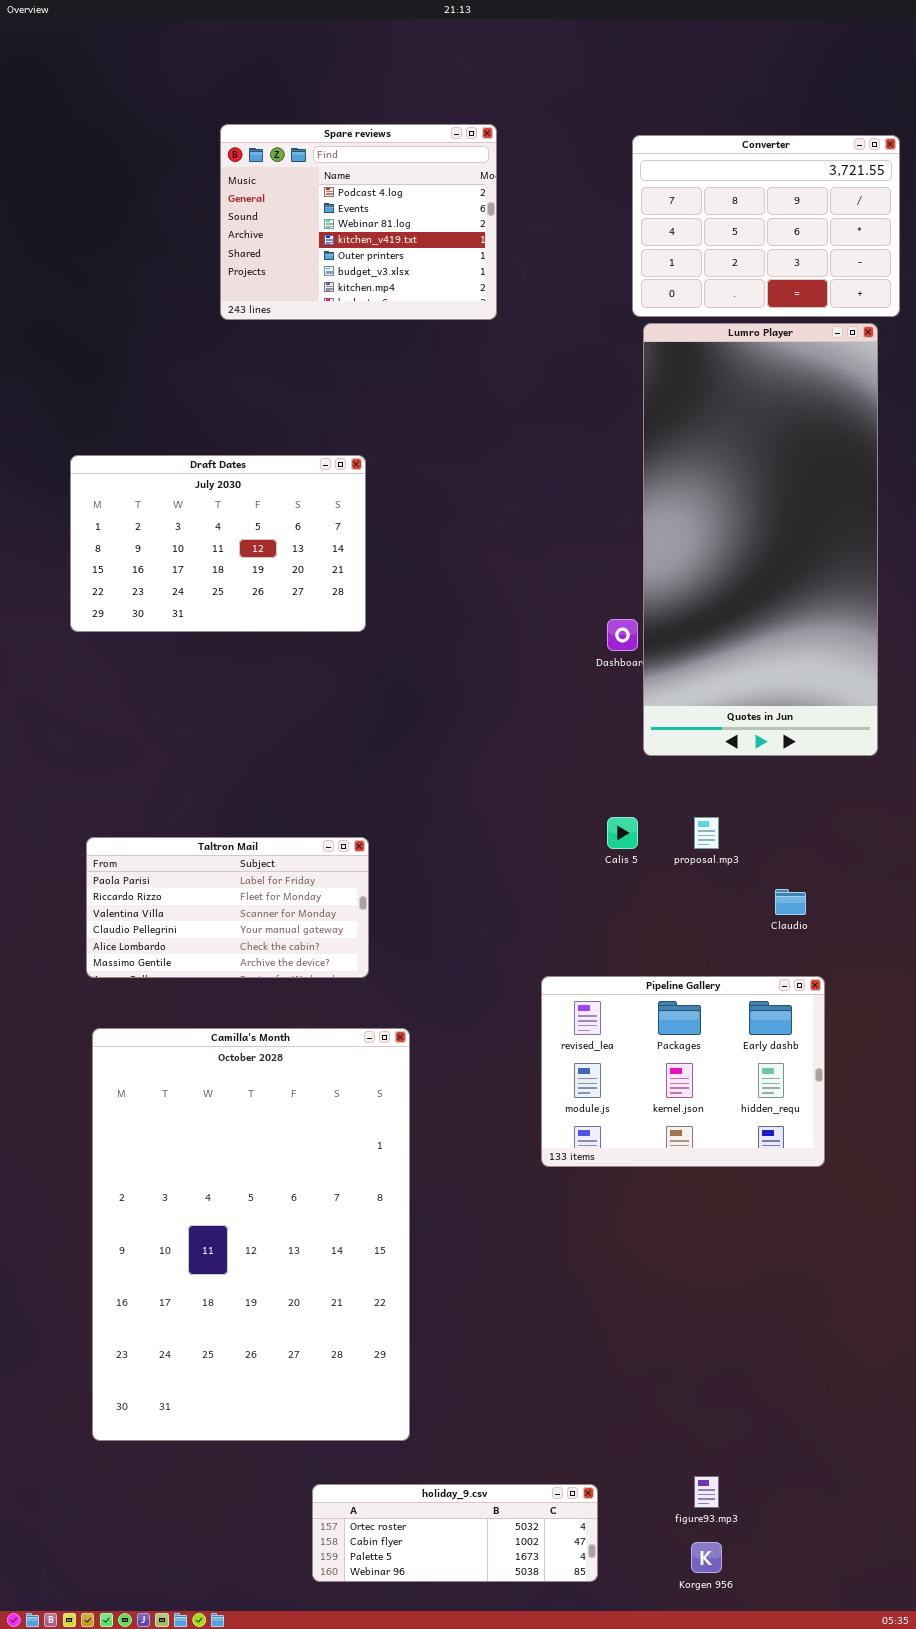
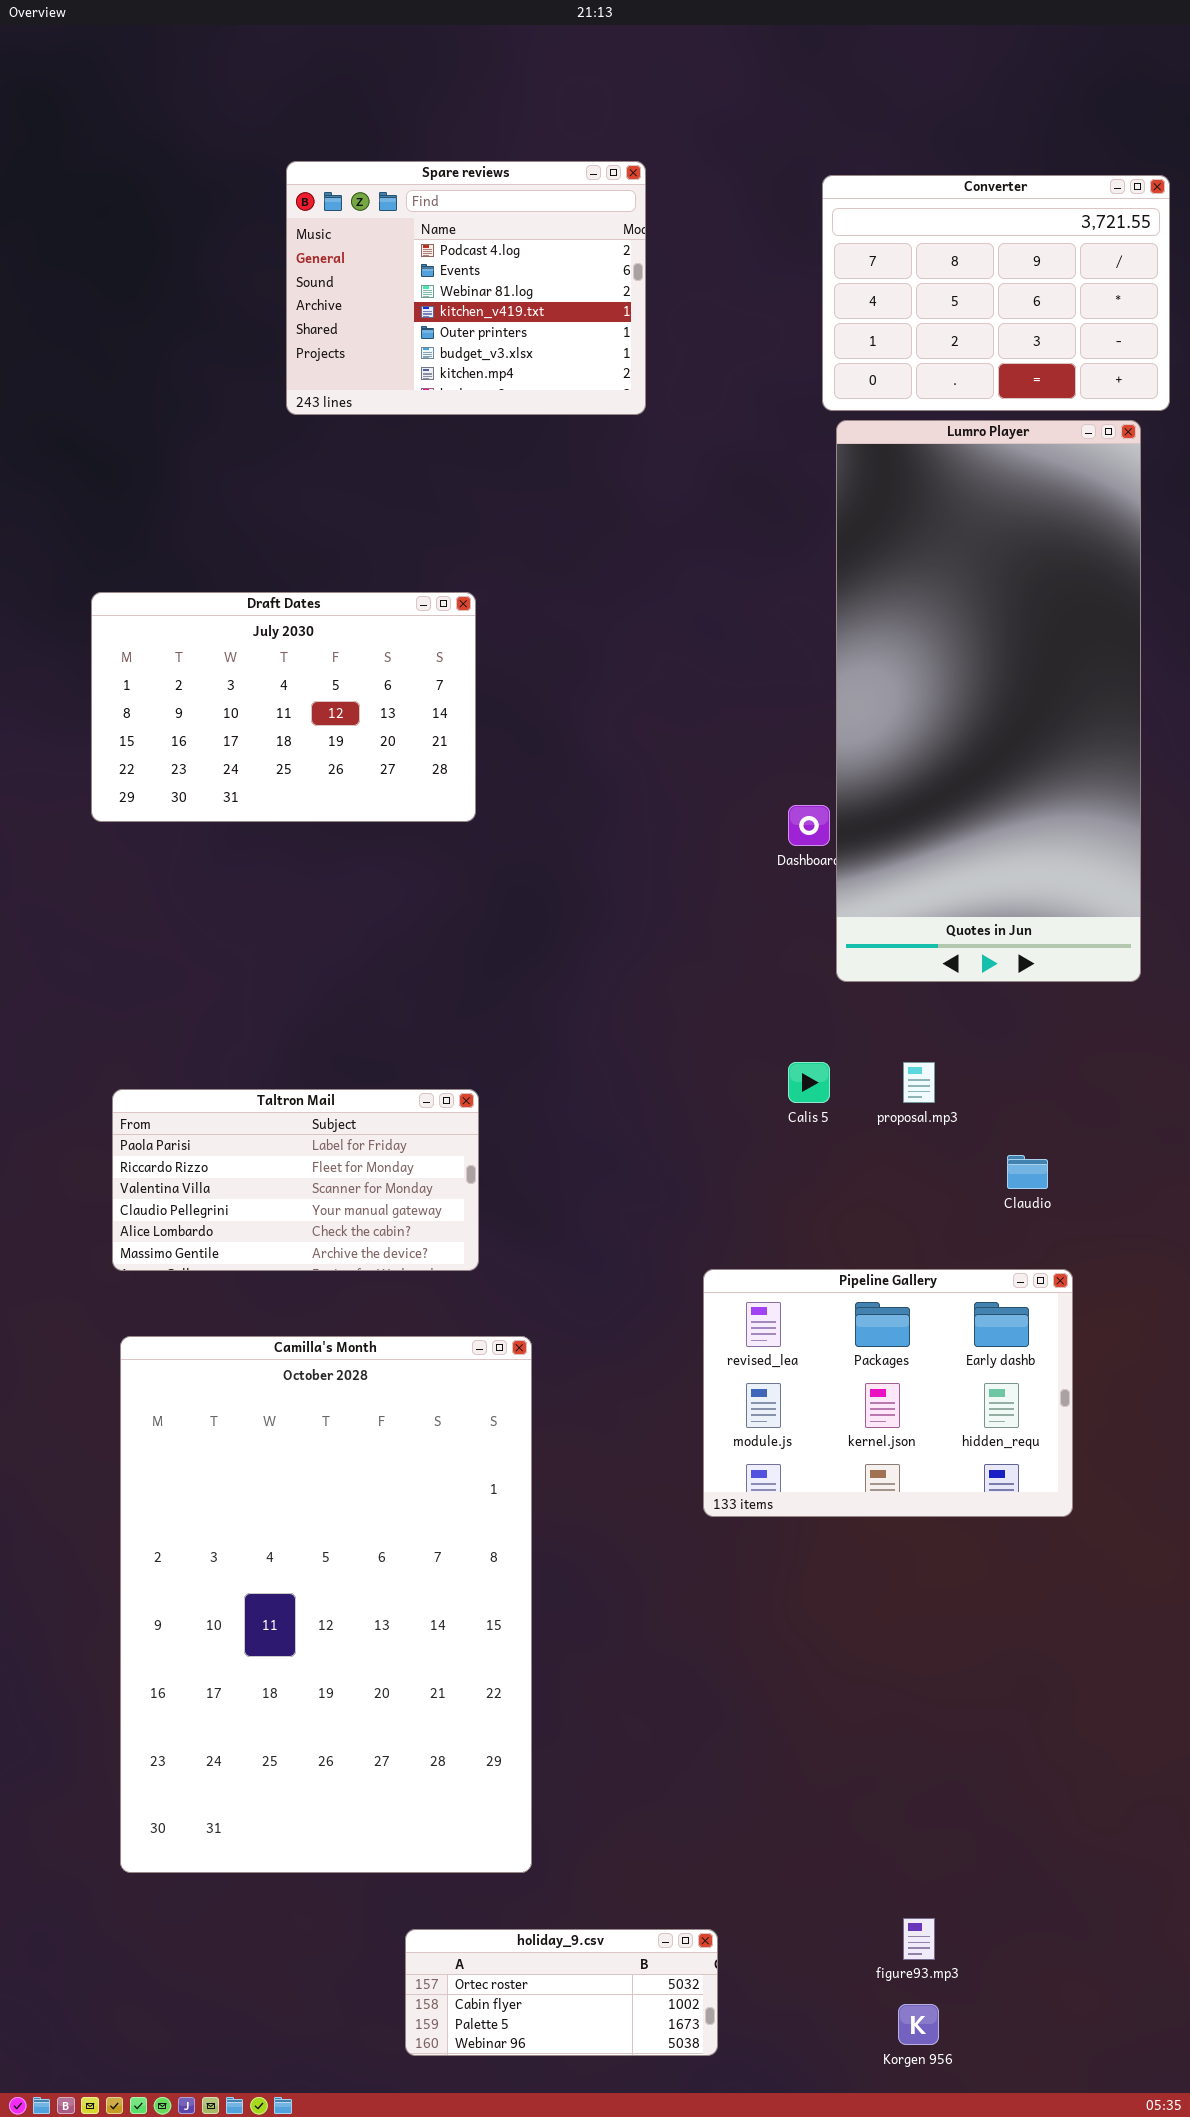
holiday_9.csv: [312,1484,598,1582] -> [405,1929,718,2056], resized

